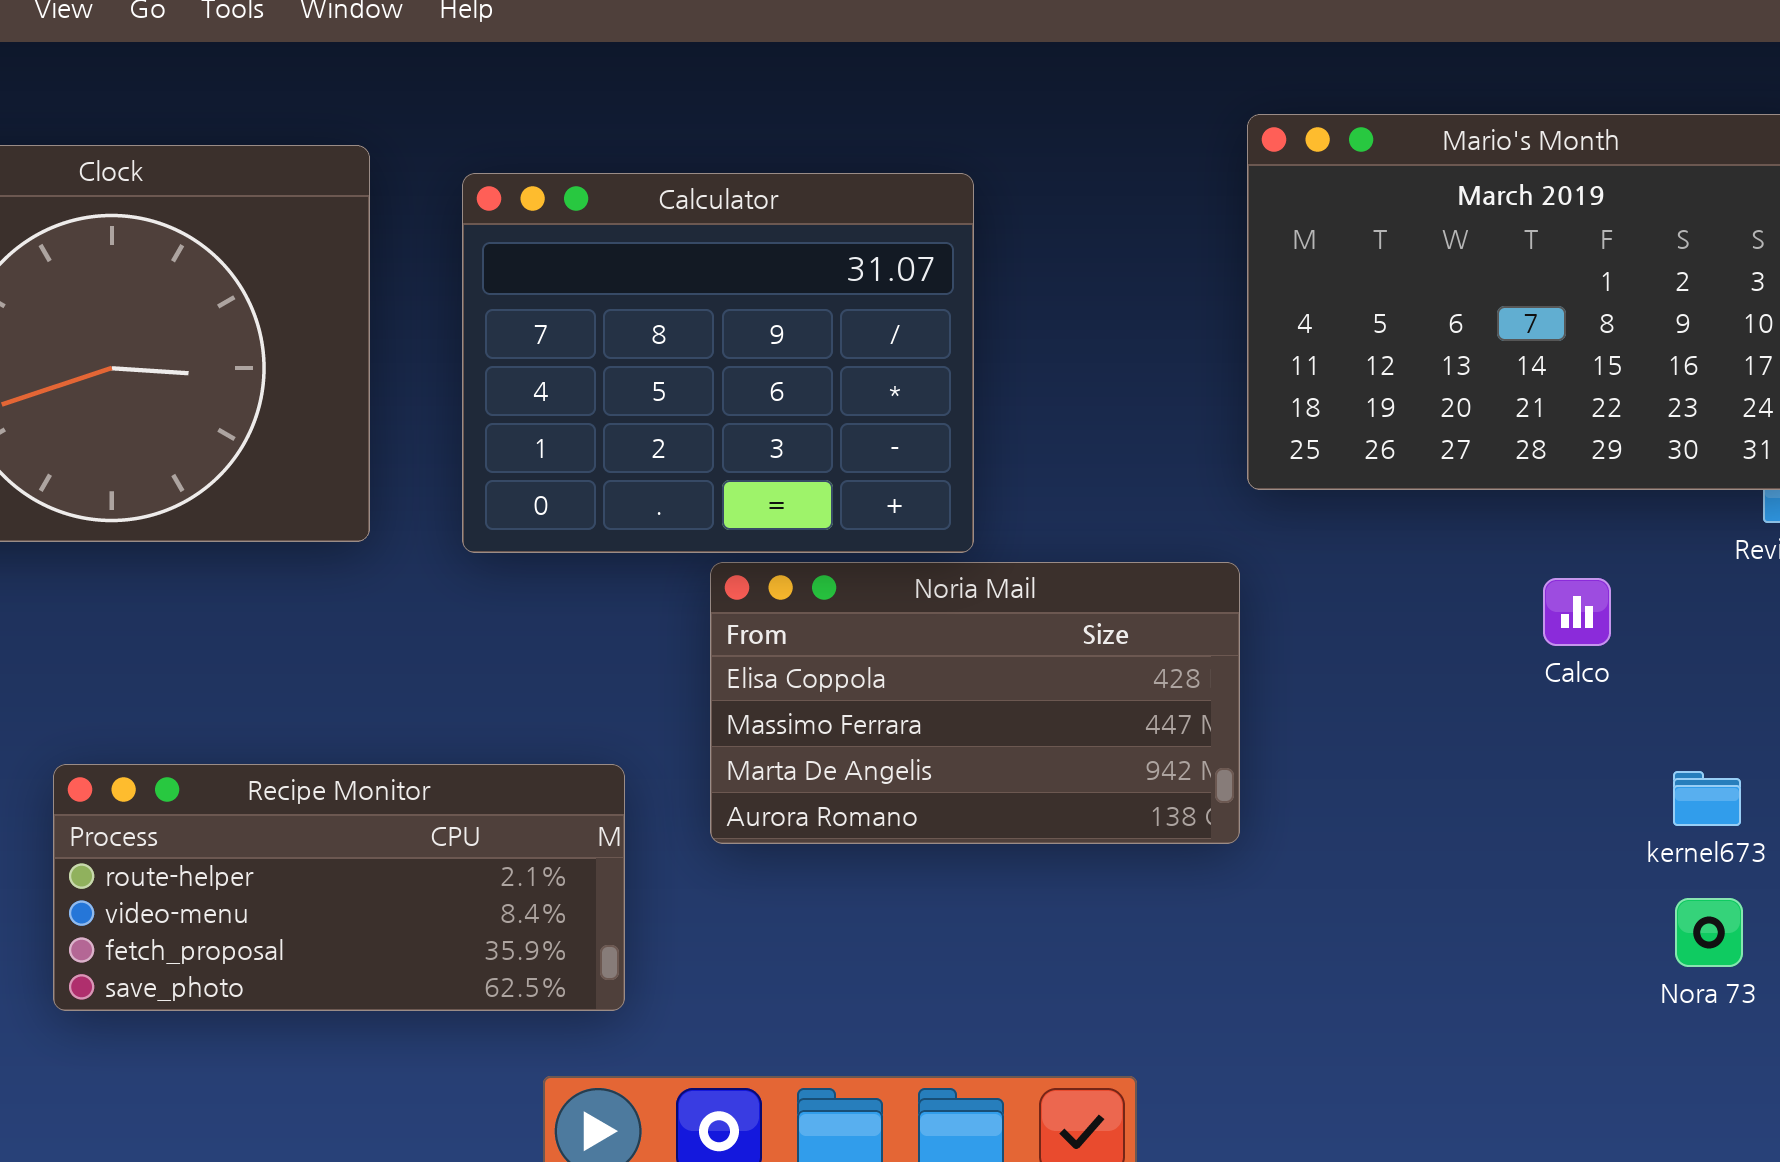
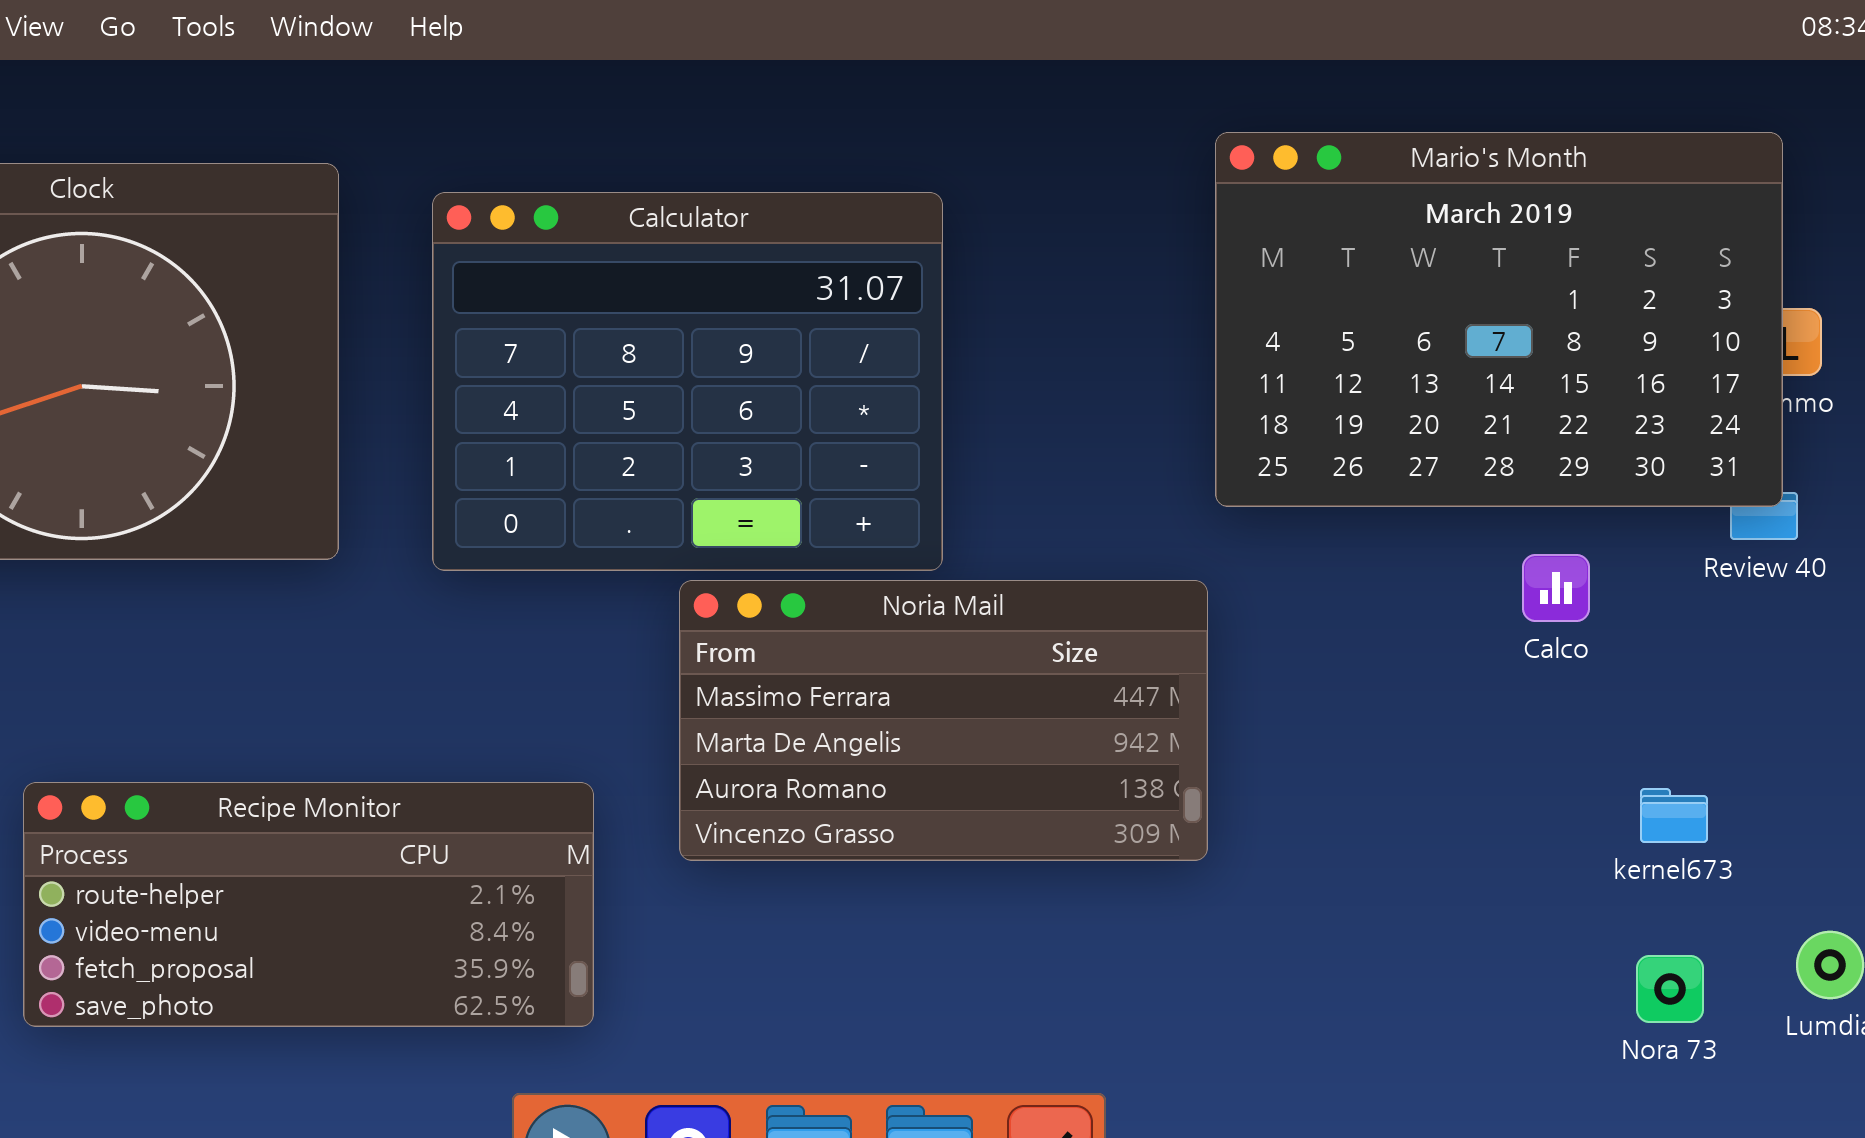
Noria Mail: [710,562,1240,844] -> [679,580,1208,861], scrolled down 1 row
Calco: [1543,578,1611,646] -> [1522,554,1590,622], moved
Nora 73: [1675,898,1743,967] -> [1636,955,1704,1023], moved

